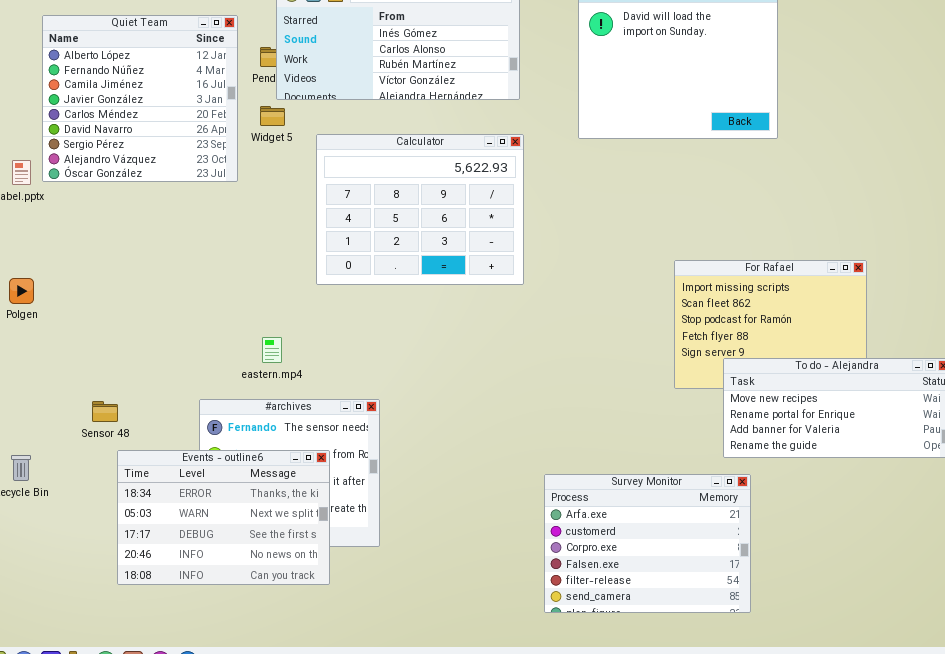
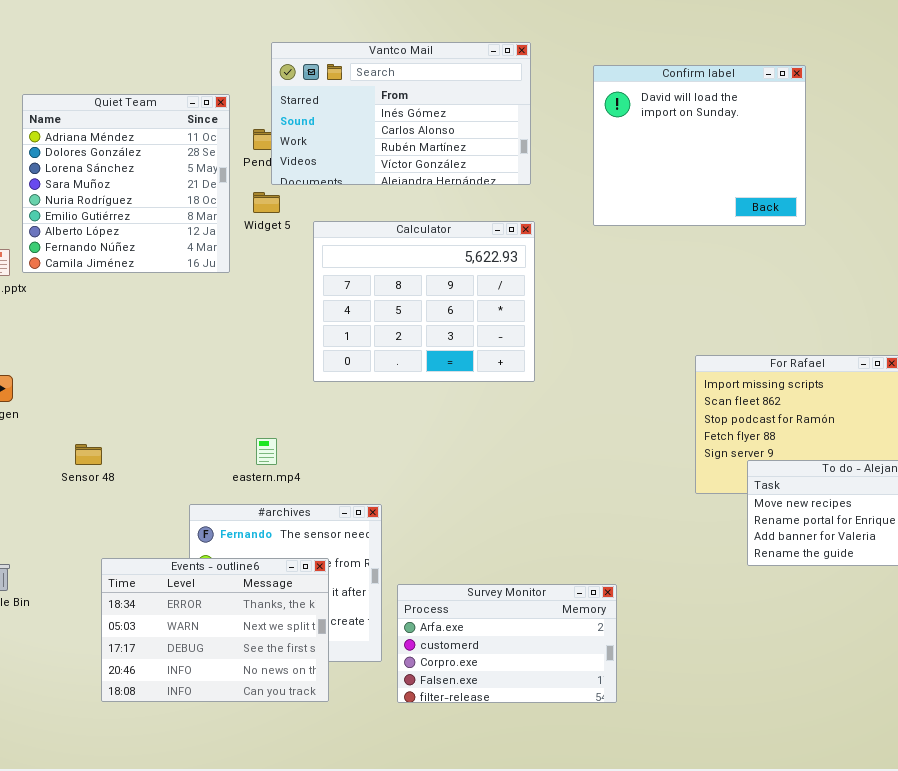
Quiet Team: [42,15,238,182] -> [22,94,230,273], scrolled up 6 rows
Sensor 48: [92,401,118,422] -> [75,444,102,465], moved
Survey Monitor: [544,474,751,613] -> [397,584,617,703], moved, resized

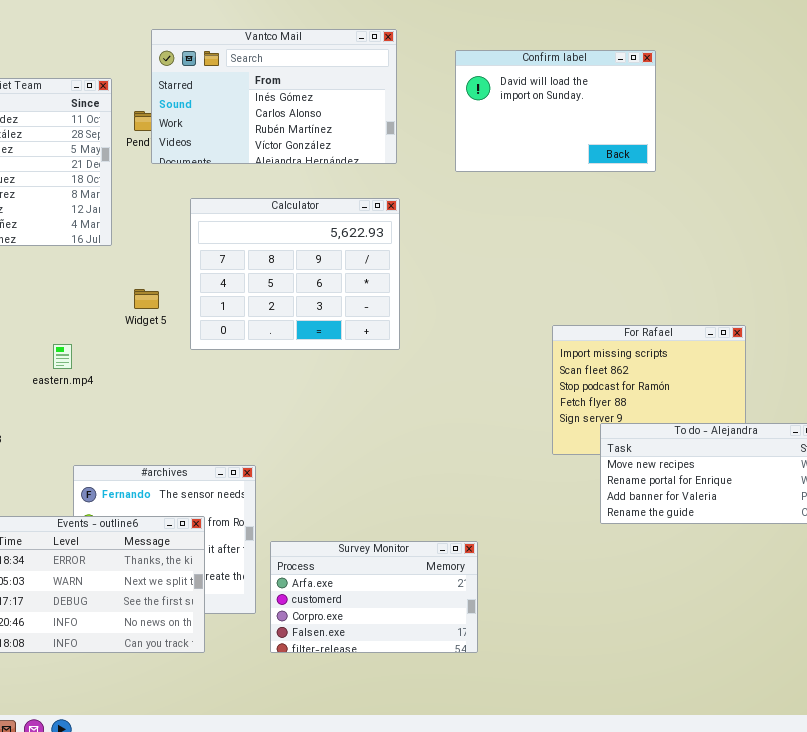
Confirm label: [593,65,806,226] -> [455,50,656,172], resized
Widget 5: [253,192,280,213] -> [134,289,159,309], moved
eastern.mp4: [256,438,277,465] -> [53,344,72,369], moved

